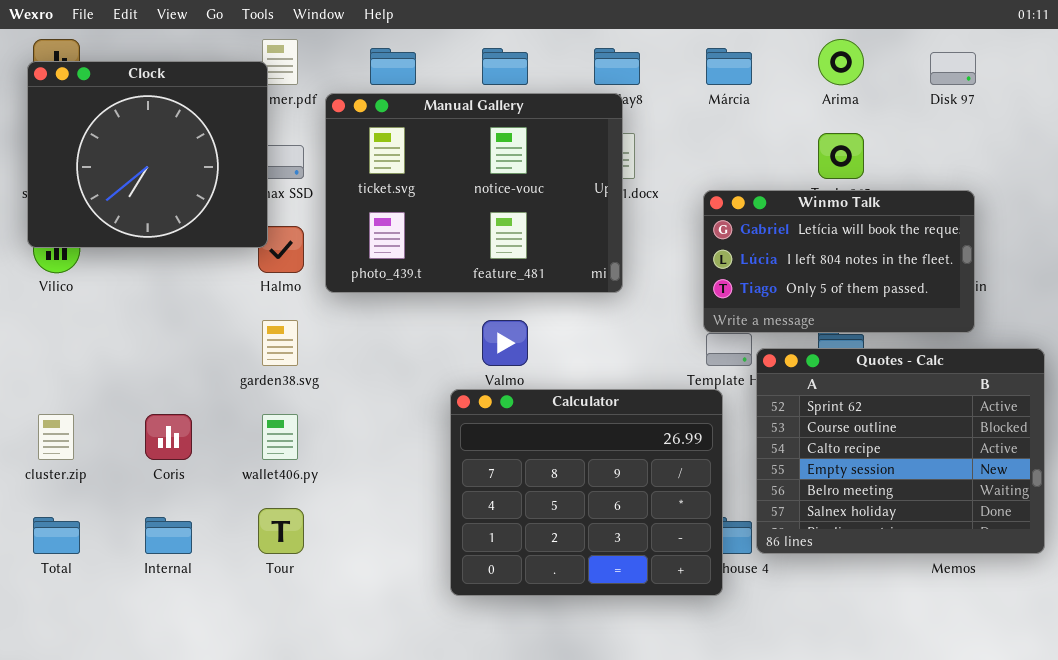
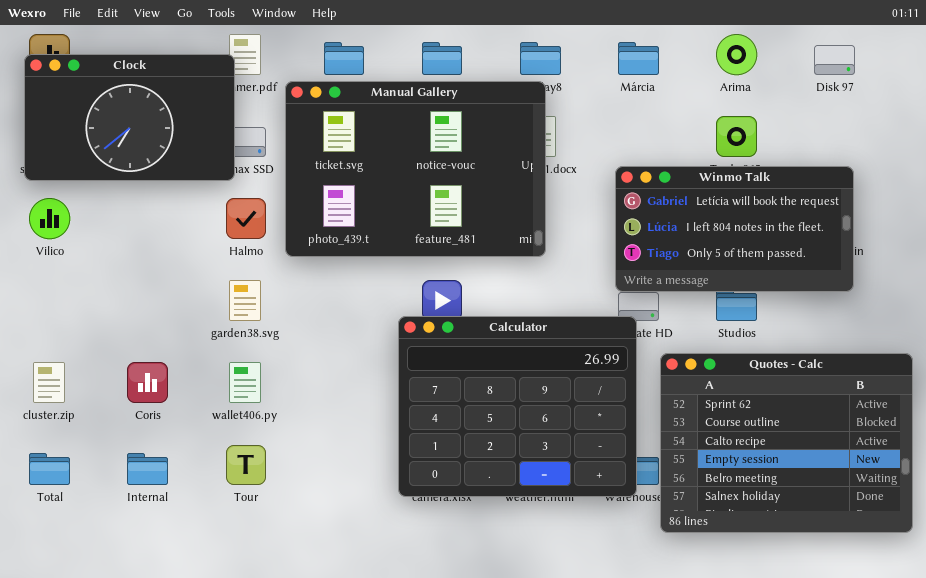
Clock: [27,61,268,248] -> [24,54,235,181], resized
Quotes - Calc: [756,348,1045,554] -> [660,353,913,533], moved
Calculator: [450,389,723,596] -> [398,316,637,497], moved

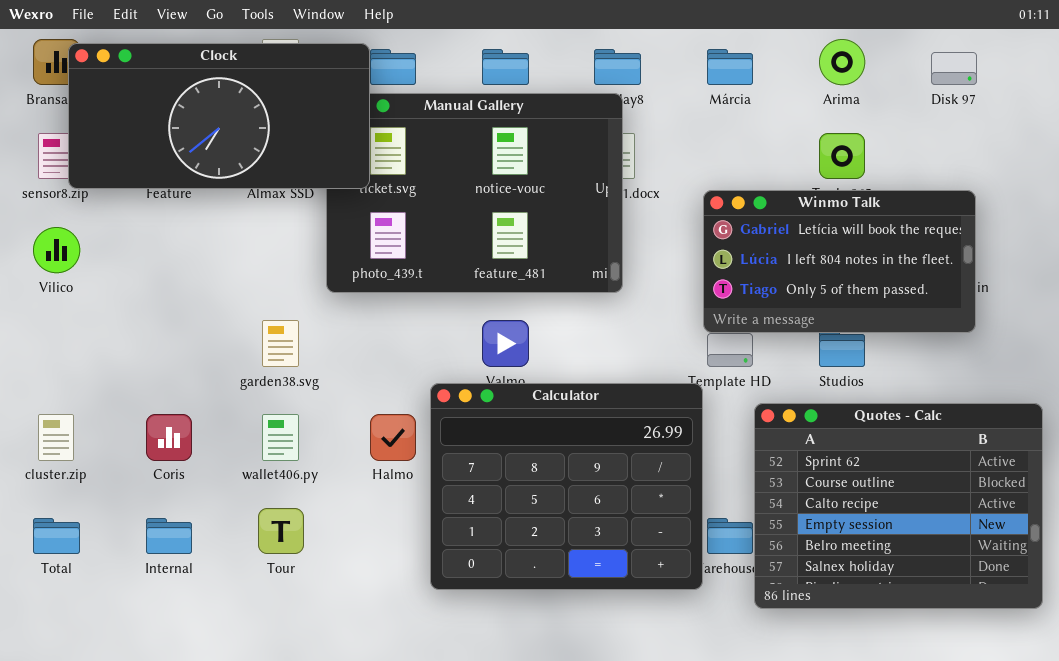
Clock: [24,54,235,181] -> [68,43,370,189], moved, resized
Halmo: [226,198,266,239] -> [370,414,416,461], moved
Calculator: [398,316,637,497] -> [430,383,703,590], moved

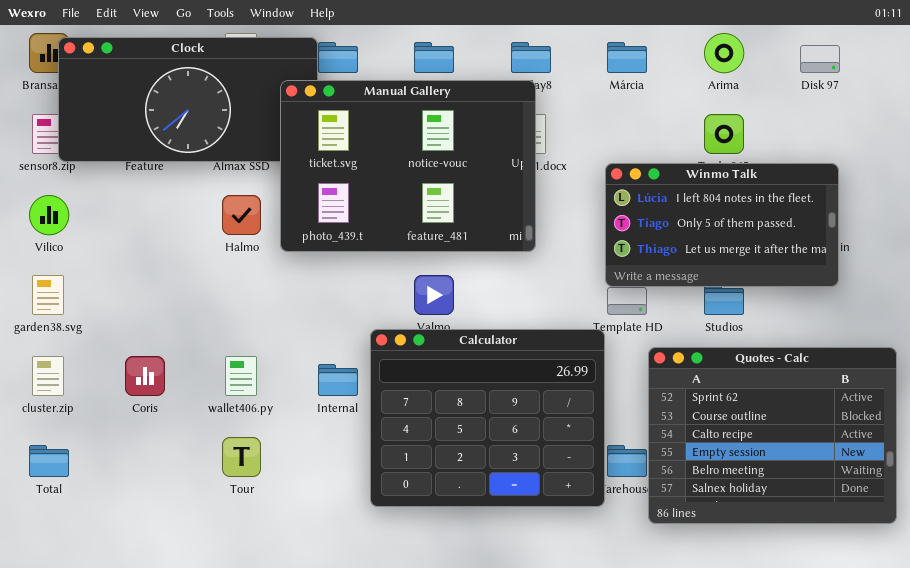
Manual Gallery: [326,93,623,293] -> [280,80,536,252], raised
Winmo Talk: [703,190,976,333] -> [605,163,839,287], scrolled down 1 row
garden38.svg: [262,320,299,367] -> [32,275,64,315], moved
Halmo: [370,414,416,461] -> [222,195,261,235], moved
Internal: [146,518,192,554] -> [318,364,358,396], moved

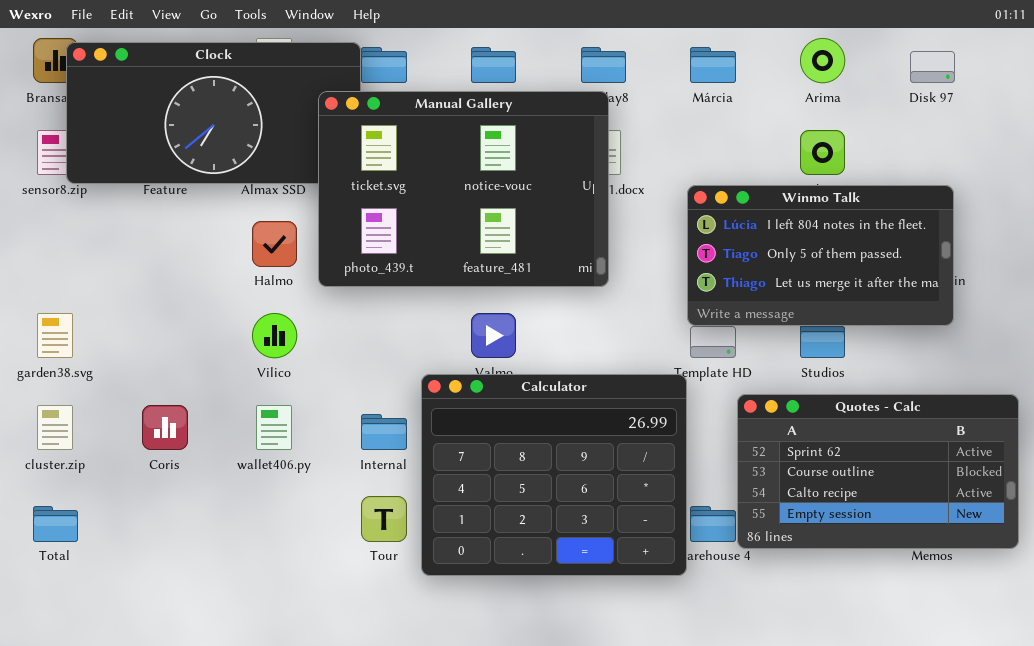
Vilico: [29,195,69,235] -> [252,313,297,358], moved
Quotes - Calc: [648,347,897,524] -> [737,394,1019,549], resized
Tour: [222,437,261,477] -> [361,496,407,542], moved

